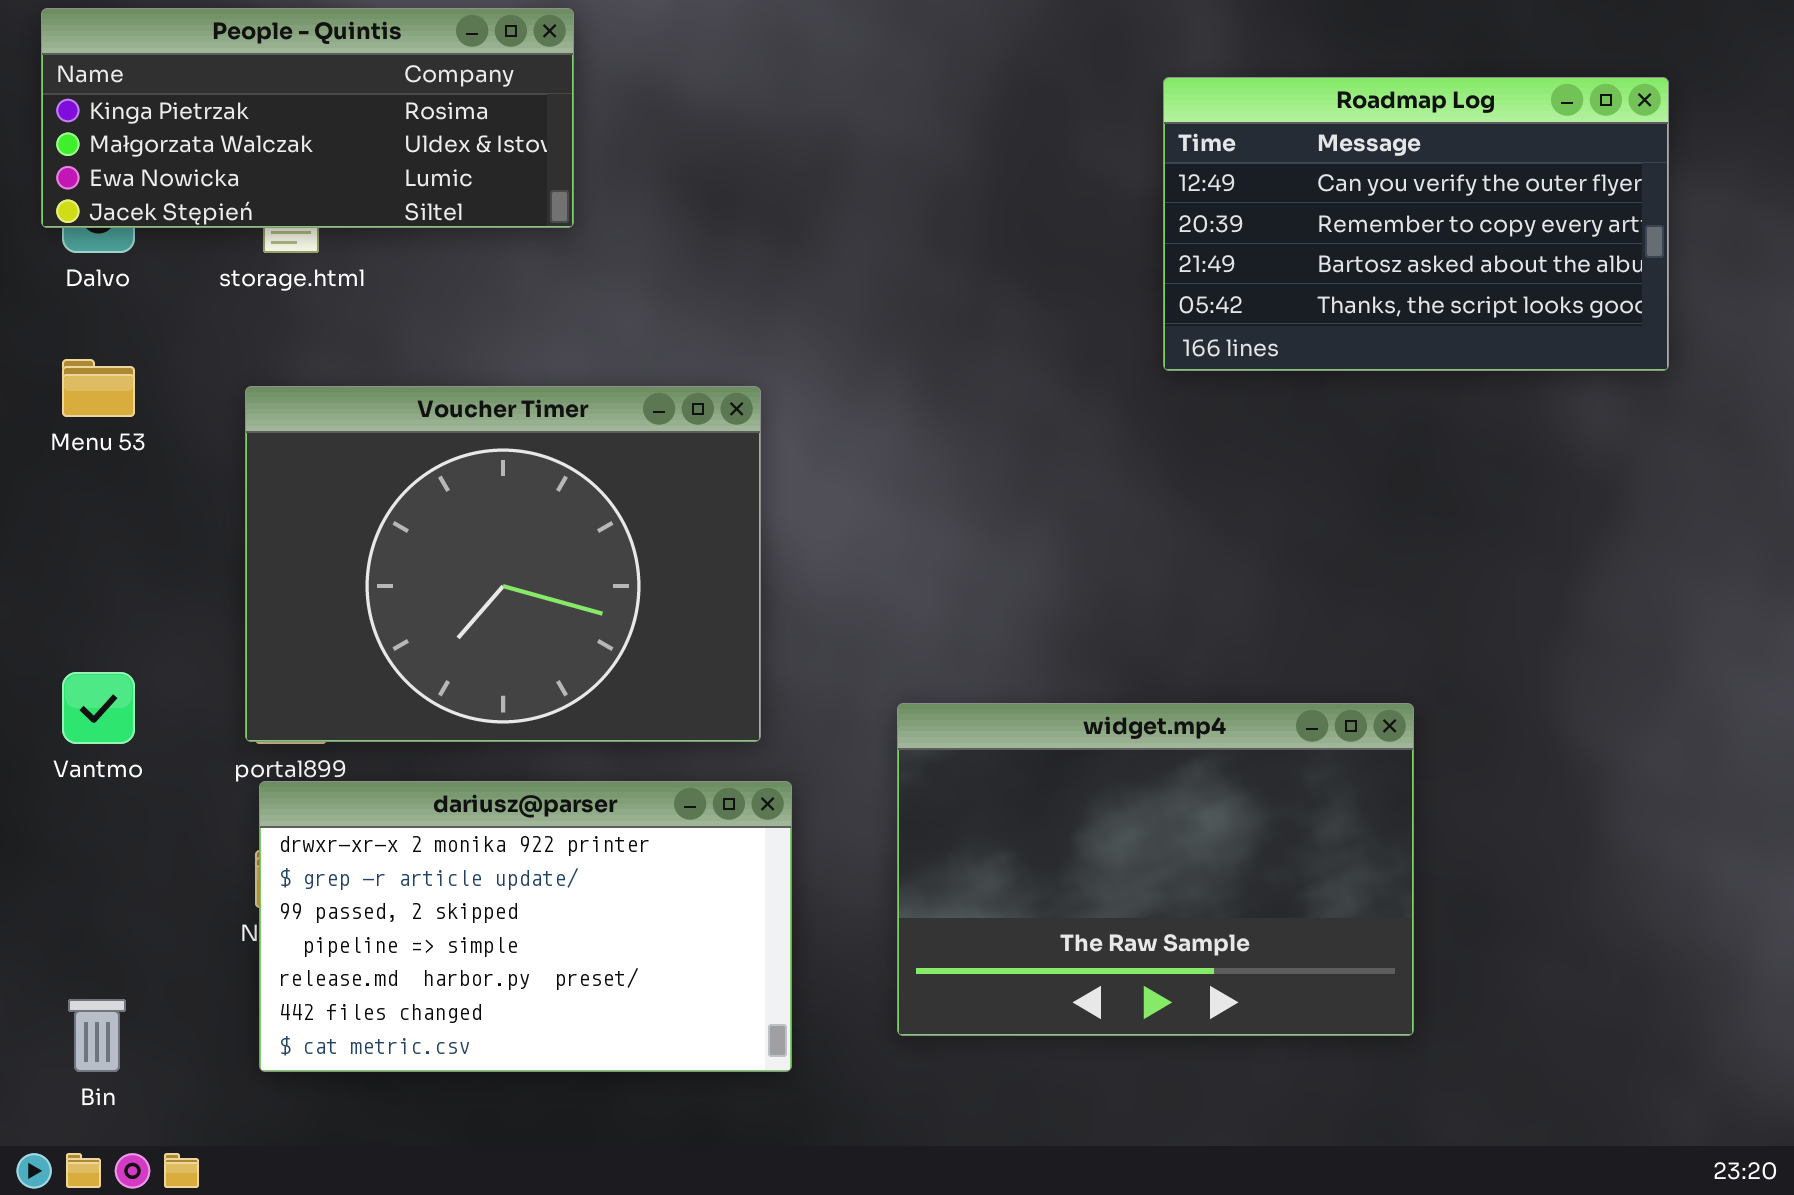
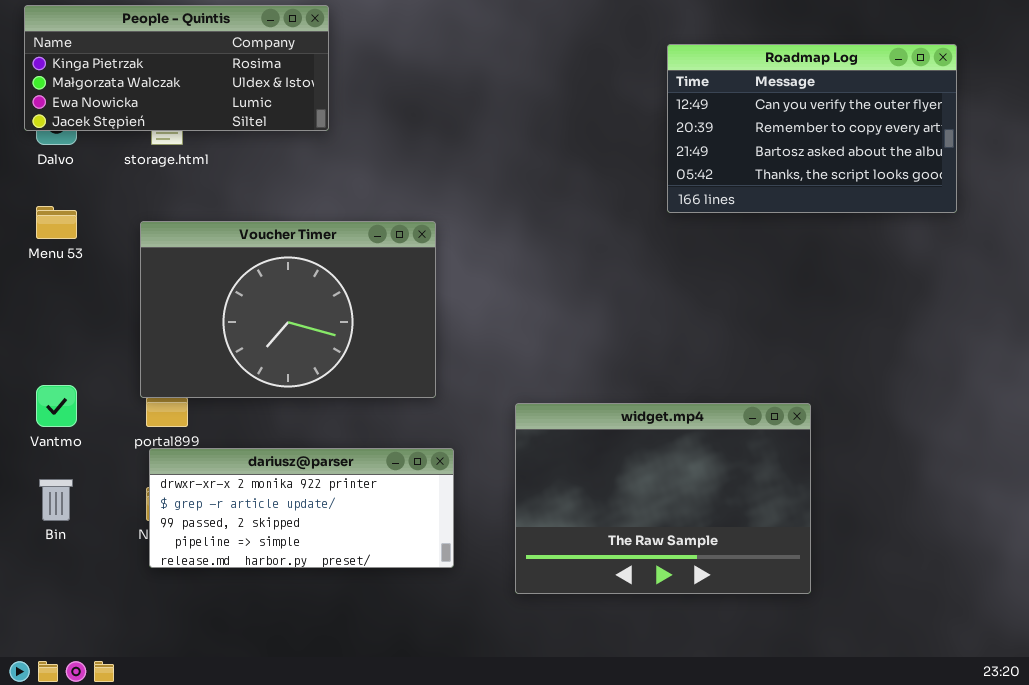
Voucher Timer: [245,386,761,742] -> [140,221,436,398], resized
dariusz@parser: [259,781,792,1072] -> [149,448,454,568], resized
Bin: [68,999,126,1072] -> [39,479,73,521], moved

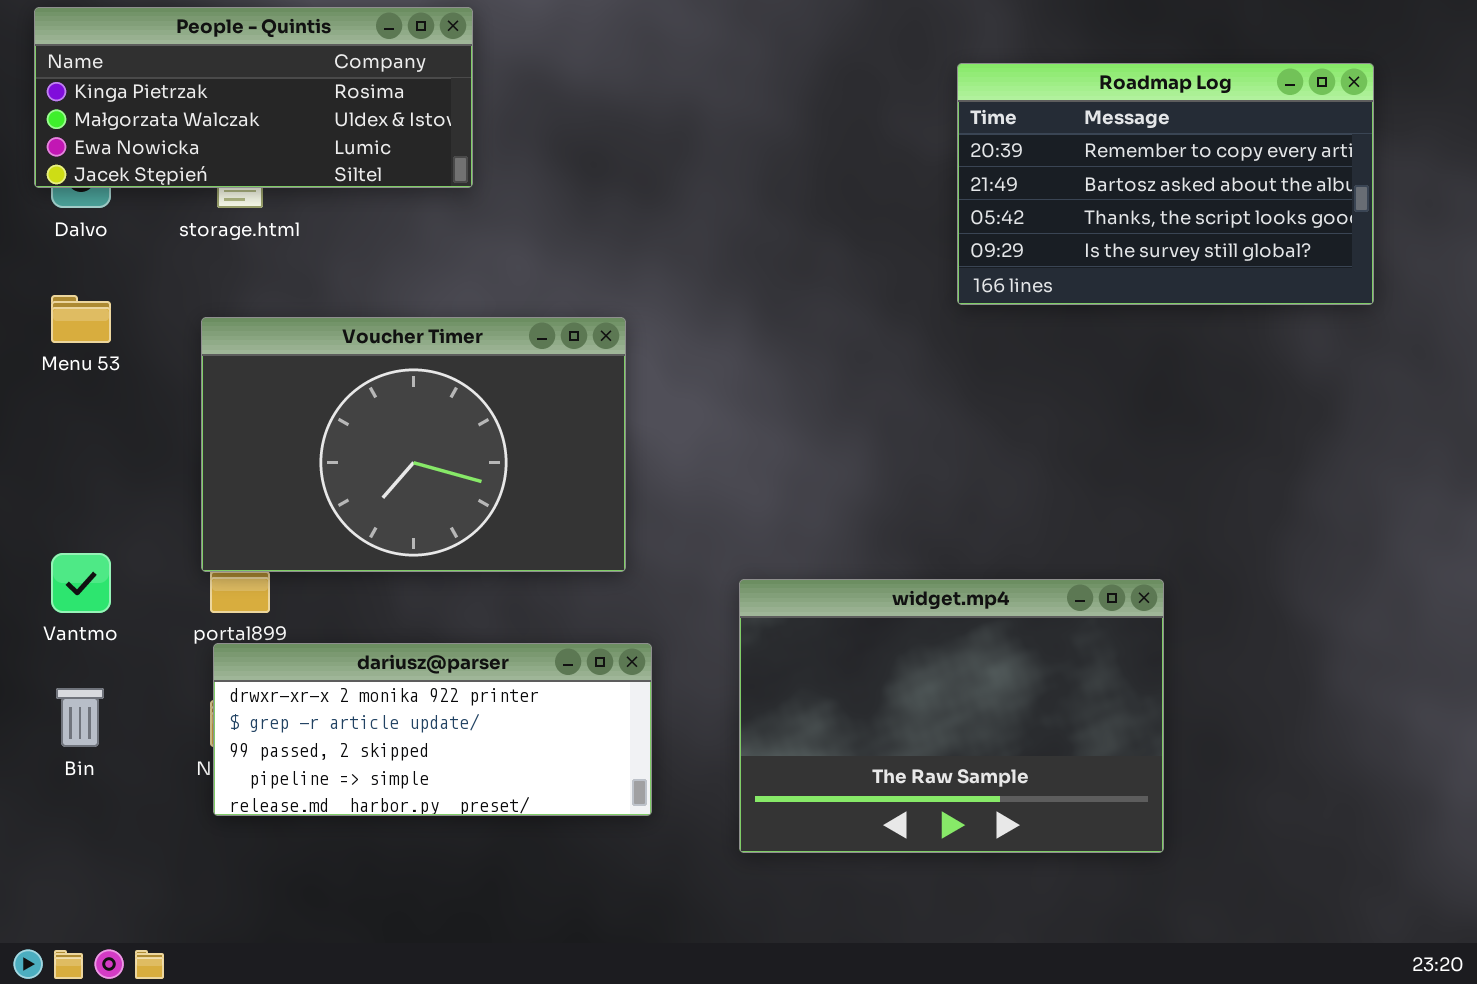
Roadmap Log: [667,44,957,213] -> [957,63,1374,305], scrolled down 1 row

